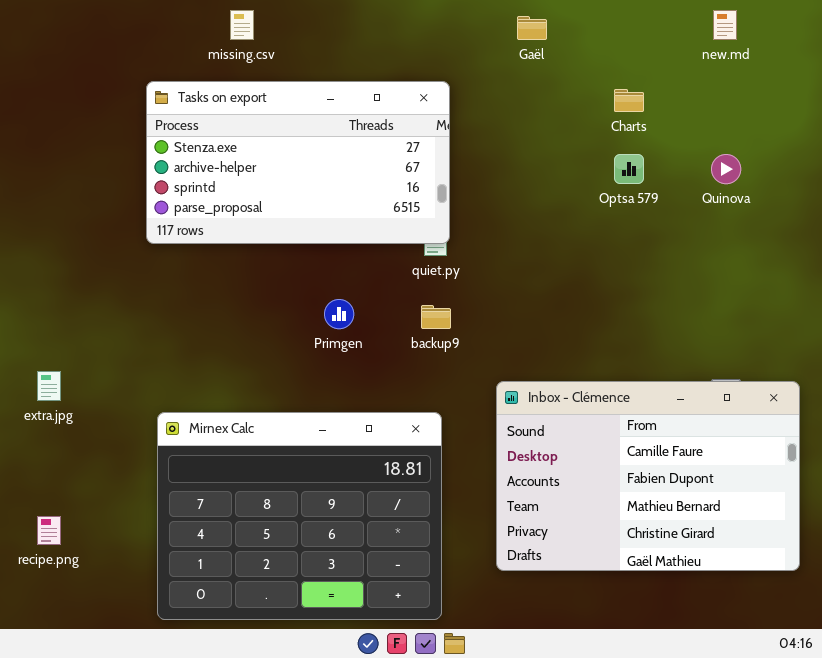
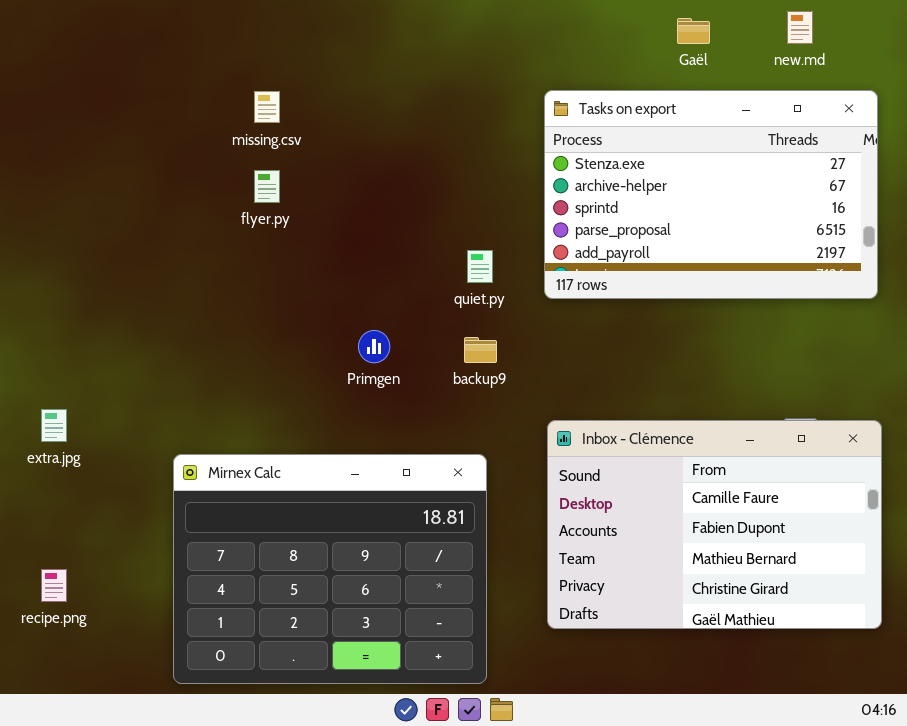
missing.csv: [230,10,254,40] -> [254,91,280,123], moved
Gaël: [517,16,547,40] -> [677,18,710,44], moved
Tasks on export: [146,81,450,244] -> [544,90,878,299], moved, resized

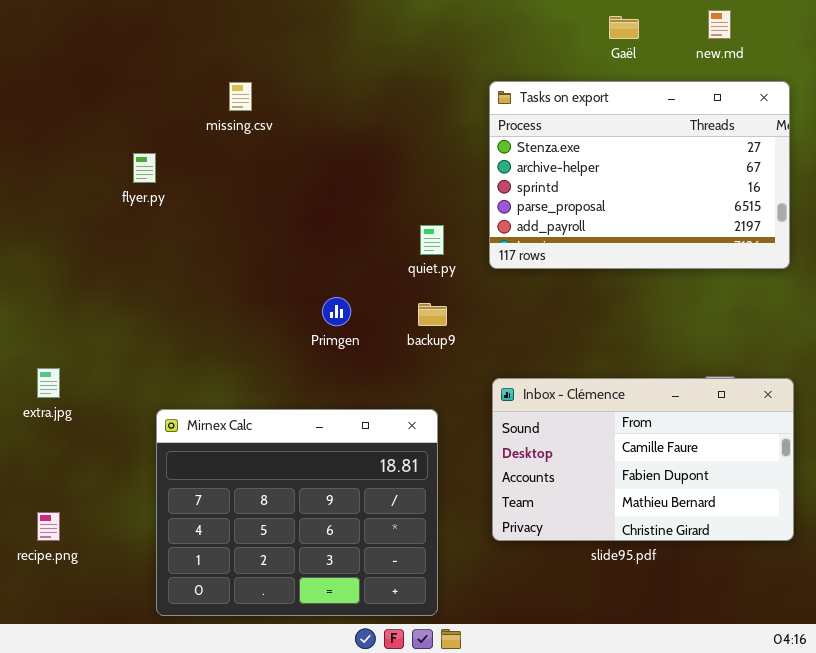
flyer.py: [254,170,280,203] -> [133,153,156,183], moved
Inbox - Clémence: [547,420,882,629] -> [492,378,794,541], resized

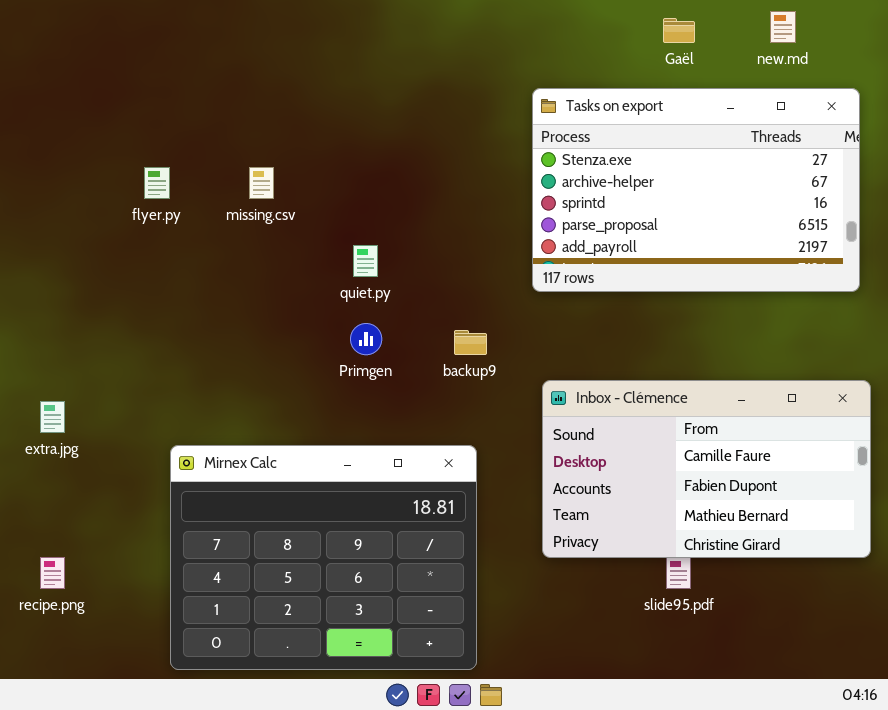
missing.csv: [229,82,252,111] -> [249,167,274,199], moved
quiet.py: [420,225,444,255] -> [353,245,378,277], moved
Inbox - Clémence: [492,378,794,541] -> [542,380,871,558], moved

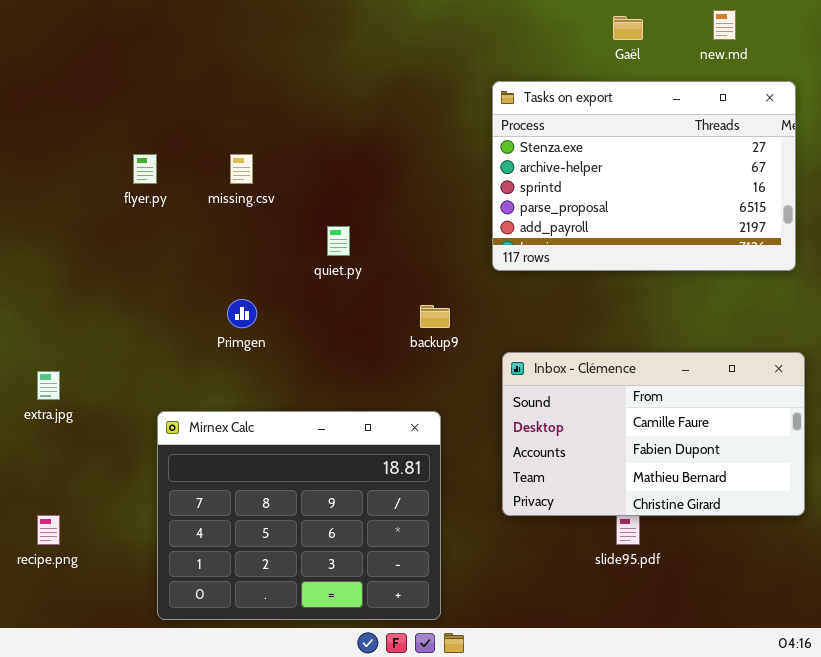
Primgen: [350,323,382,355] -> [227,299,257,328], moved

